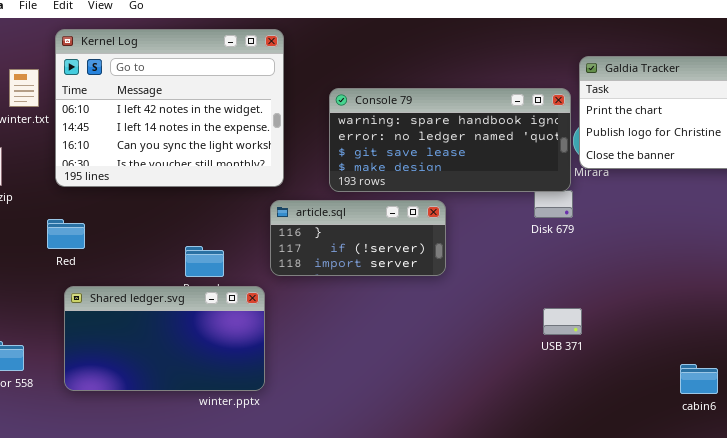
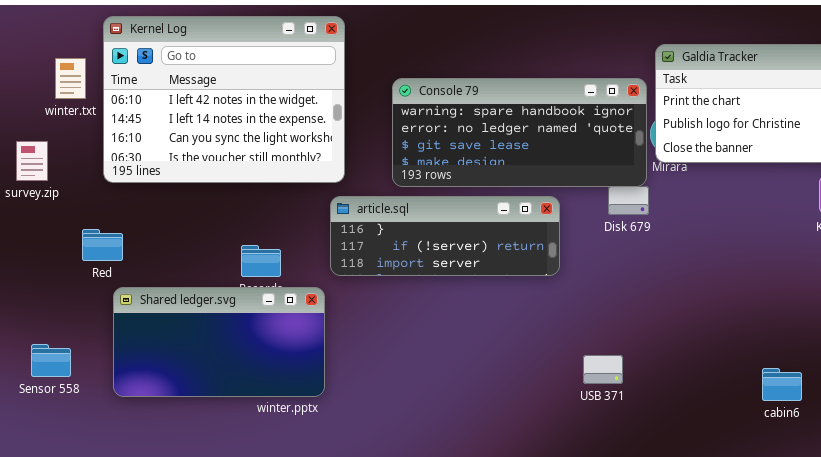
article.sql: [270,200,446,276] -> [330,196,560,276], resized
Red: [47,219,85,249] -> [82,229,123,261], moved
USB 371: [543,308,582,335] -> [583,355,623,384], moved

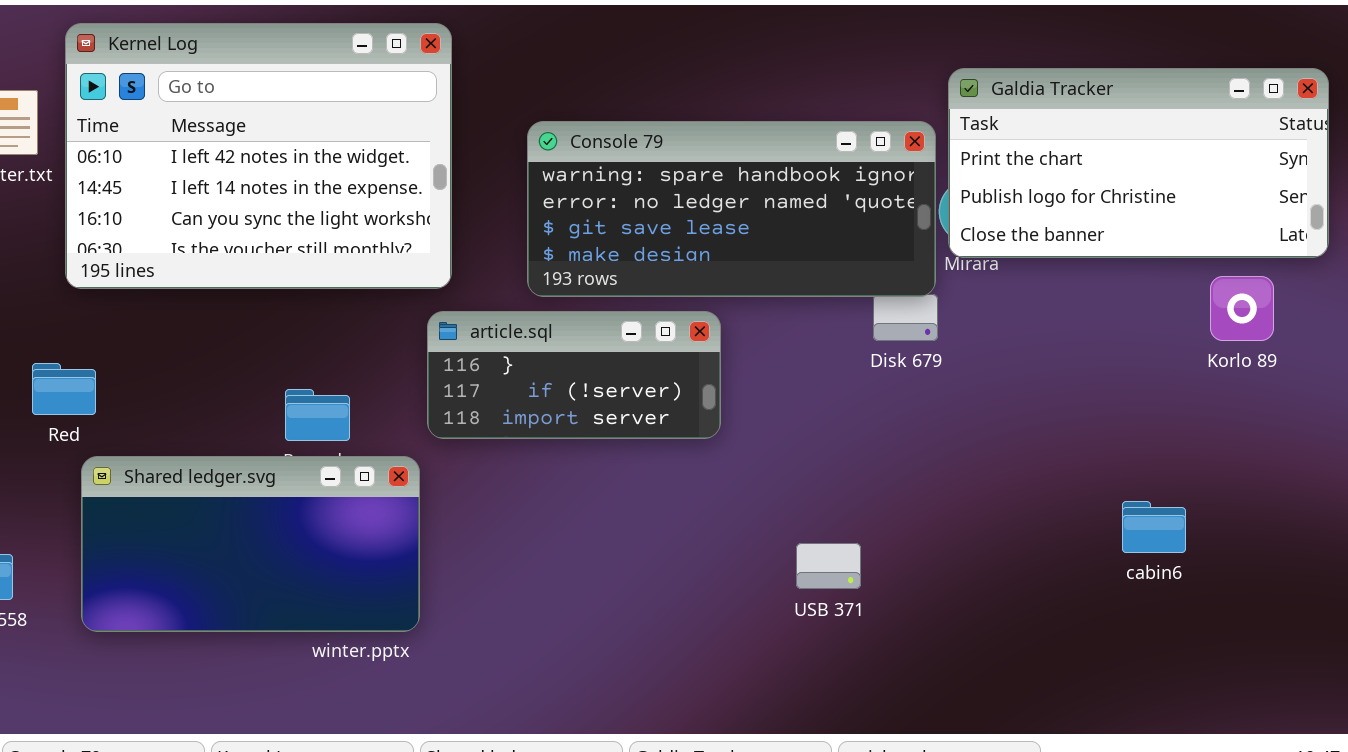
article.sql: [330,196,560,276] -> [427,311,721,439], resized
USB 371: [583,355,623,384] -> [796,543,861,589], moved
cabin6: [762,368,802,401] -> [1122,501,1186,553], moved

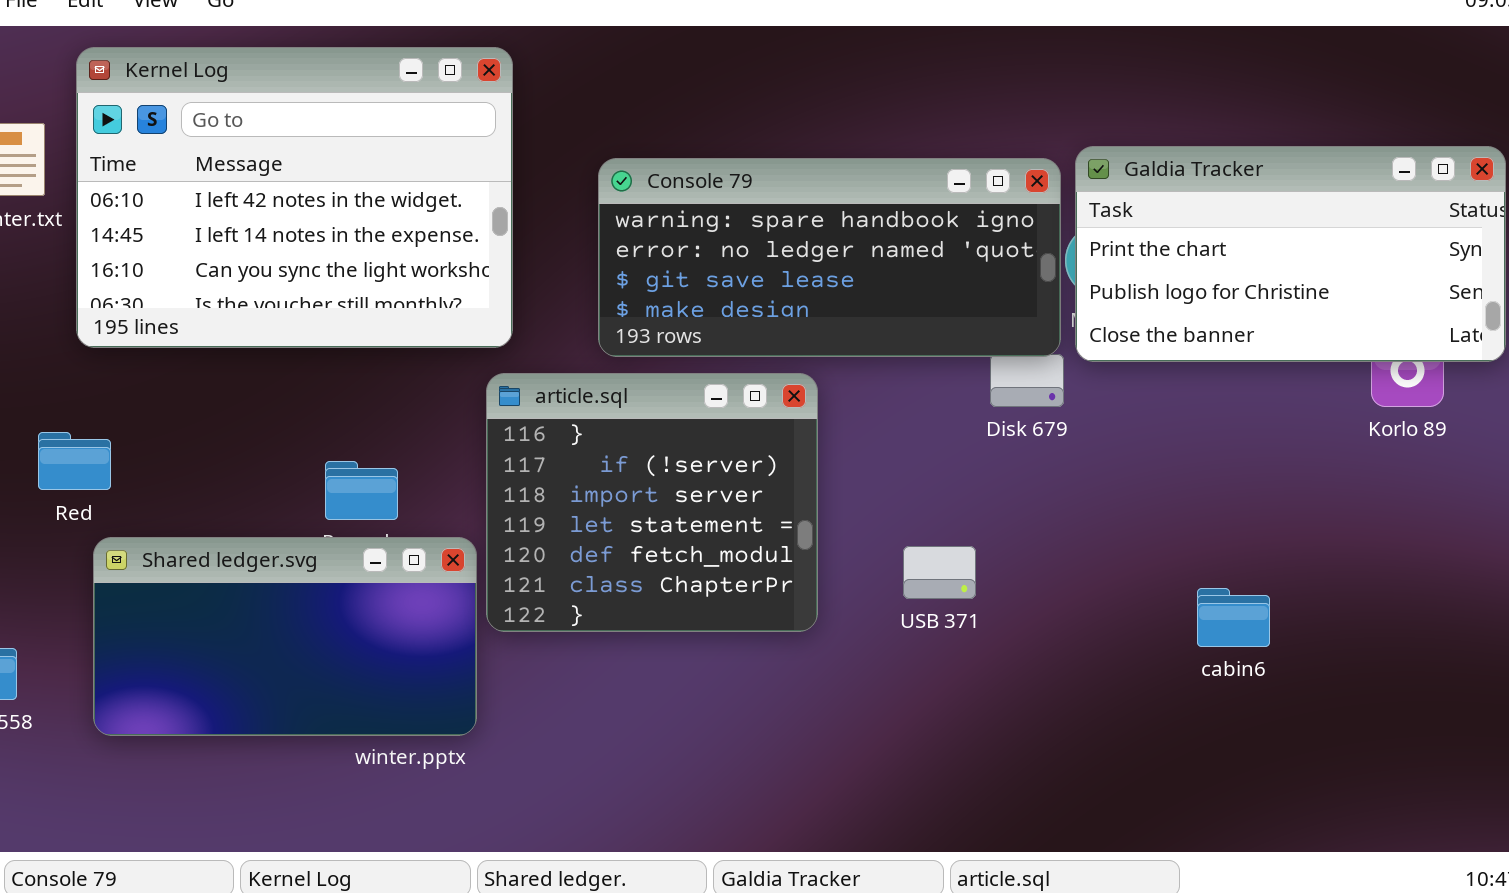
Galdia Tracker: [948,68,1329,258] -> [1075,146,1506,362], moved
article.sql: [427,311,721,439] -> [486,373,818,632], resized
cabin6: [1122,501,1186,553] -> [1197,588,1270,647], moved
USB 371: [796,543,861,589] -> [903,546,976,599], moved

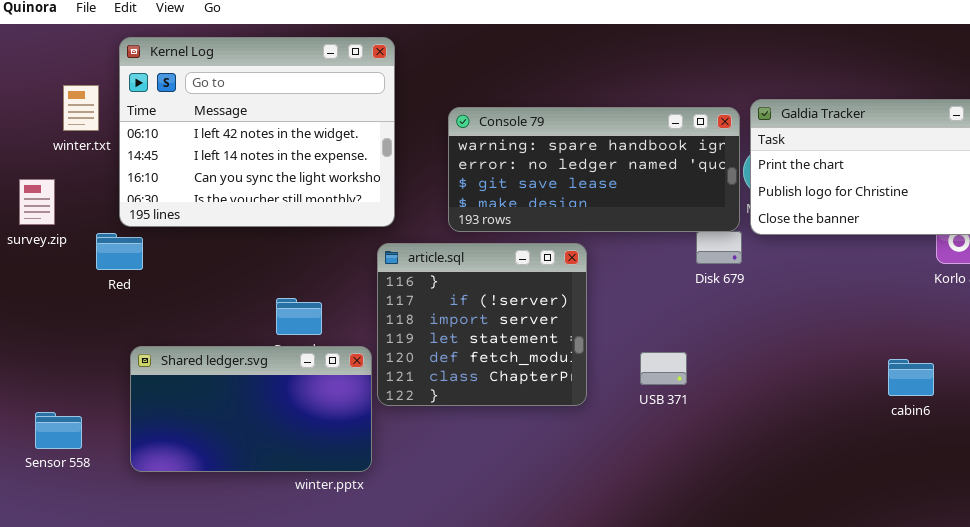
Red: [38,432,111,490] -> [96,233,143,270], moved
cabin6: [1197,588,1270,647] -> [888,359,934,396], moved

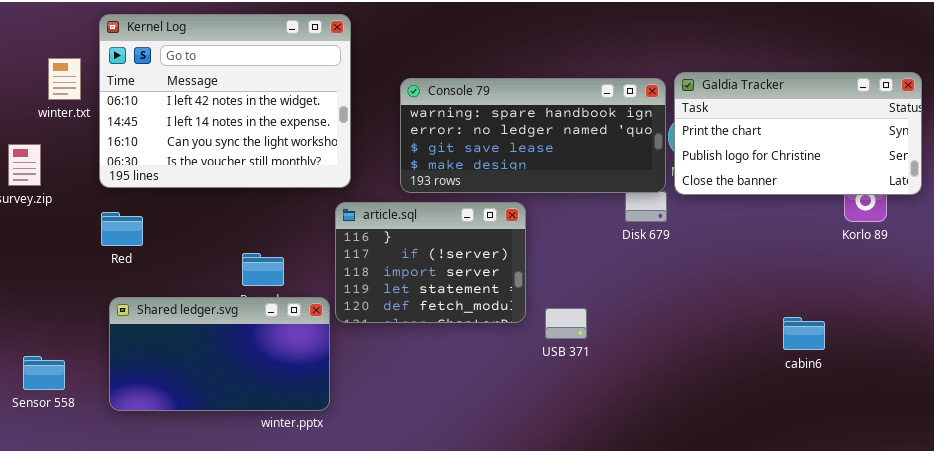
Red: [96,233,143,270] -> [101,212,143,246], moved
article.sql: [377,243,587,406] -> [335,202,526,323], resized
USB 371: [640,352,687,385] -> [545,308,587,339], moved
cabin6: [888,359,934,396] -> [783,317,825,350], moved

